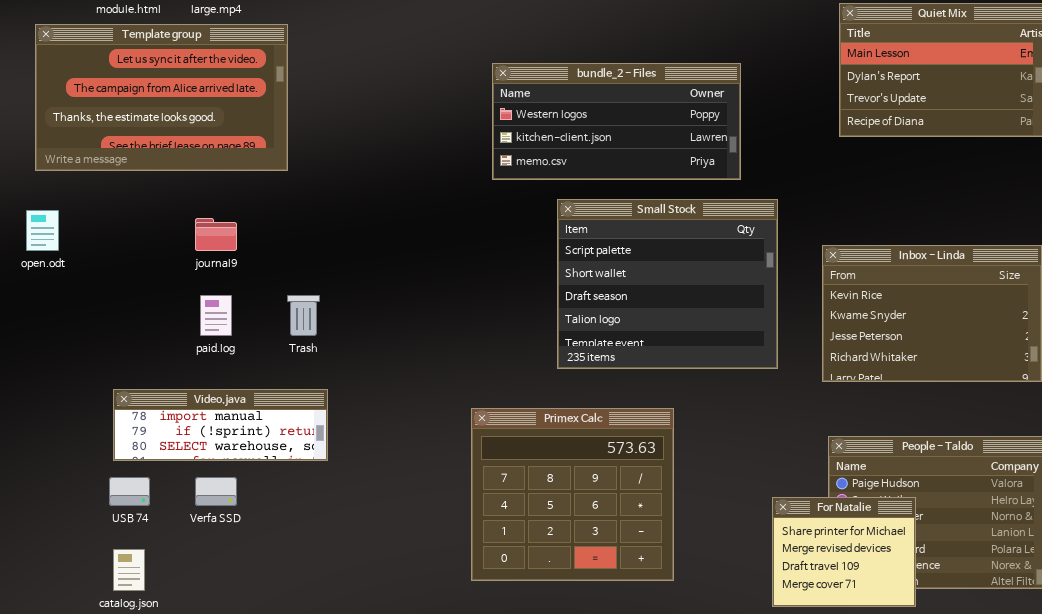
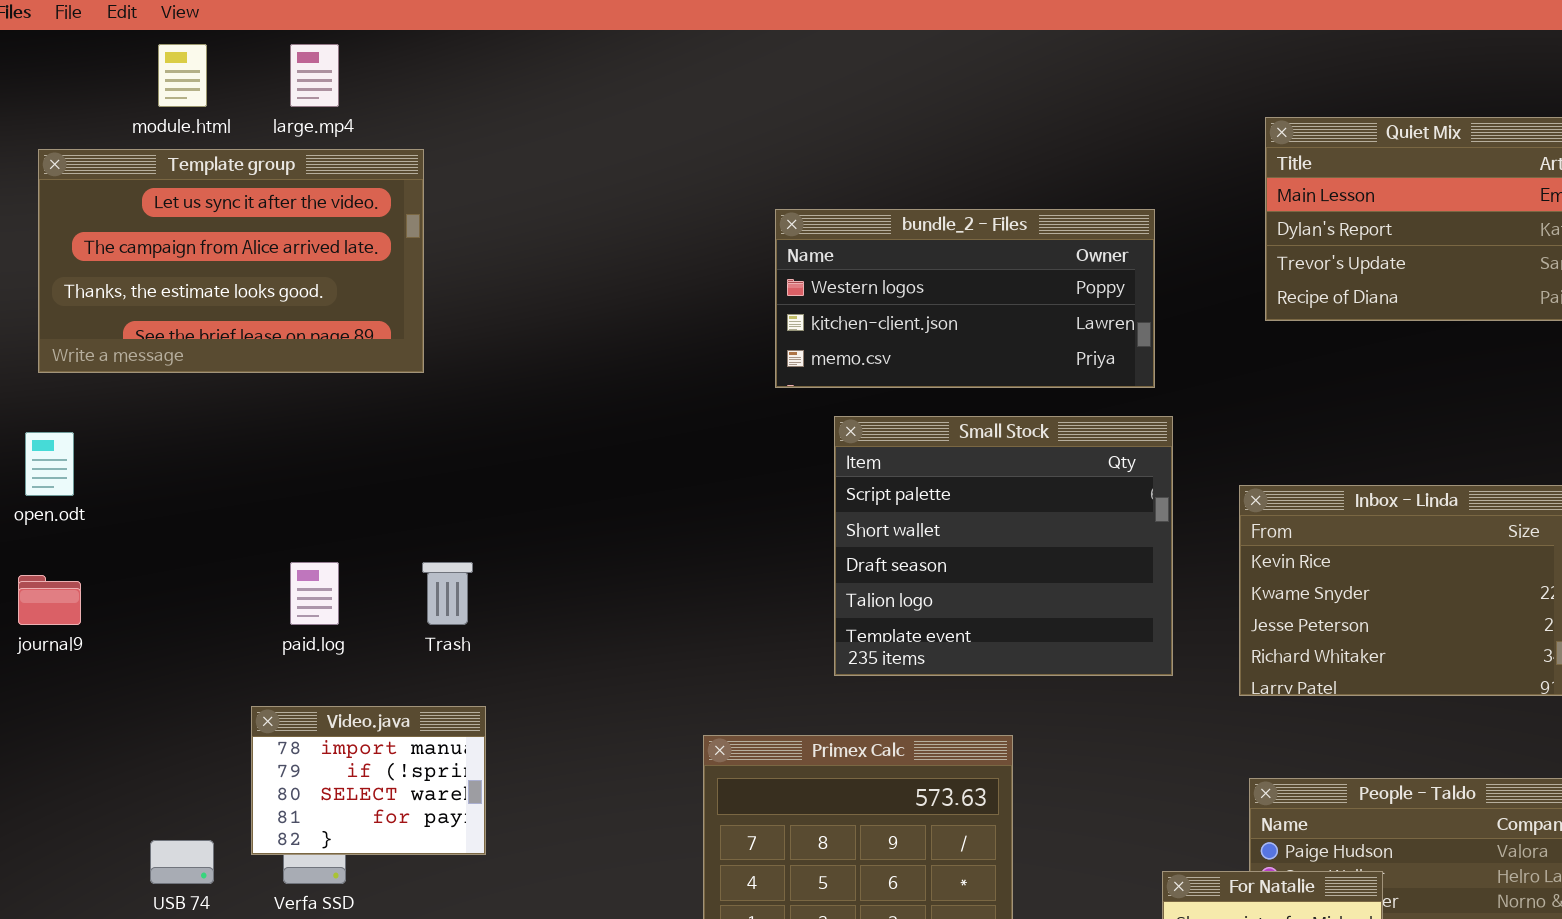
bundle_2 - Files: [492,63,741,180] -> [775,209,1155,388], moved
journal9: [195,218,237,251] -> [18,575,81,625], moved
Video.java: [113,389,328,461] -> [251,706,486,855], resized

